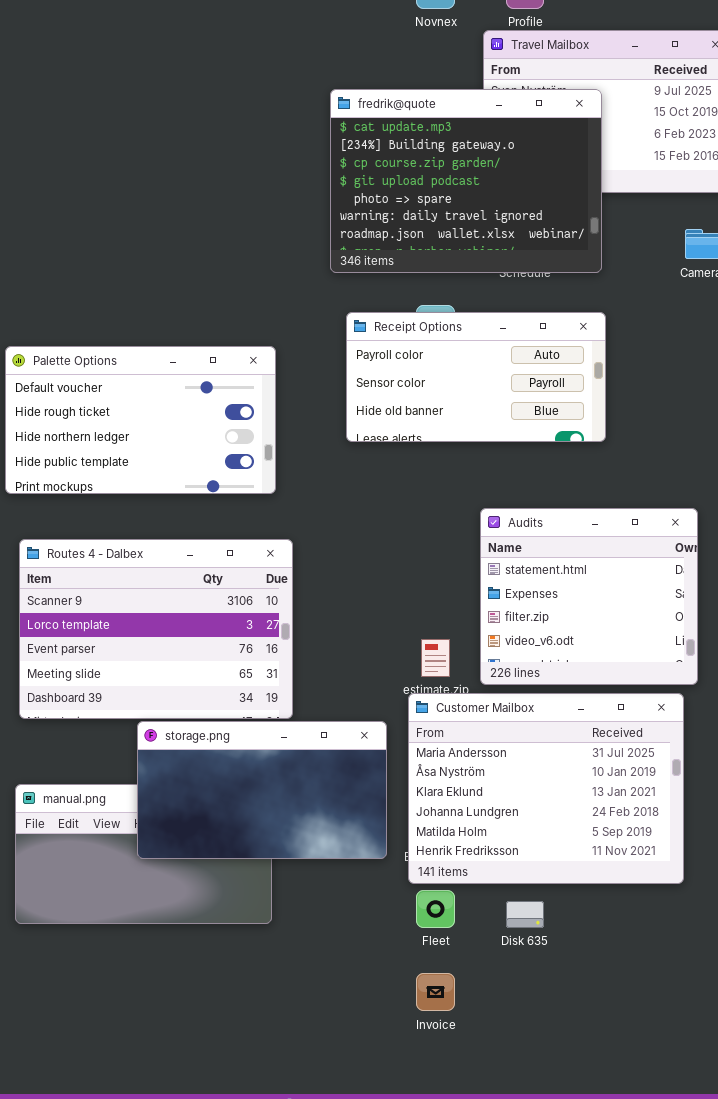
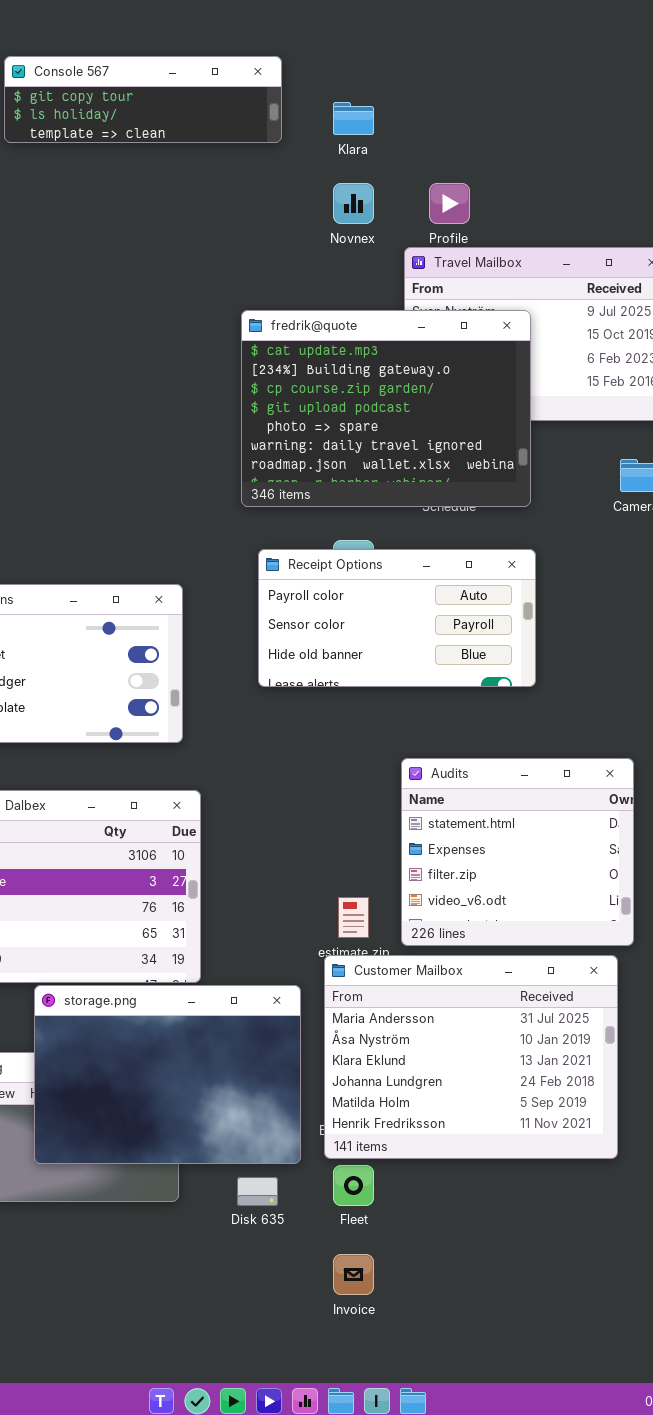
storage.png: [137,721,387,859] -> [34,985,301,1164], resized
Disk 635: [506,901,544,928] -> [237,1177,278,1206], moved

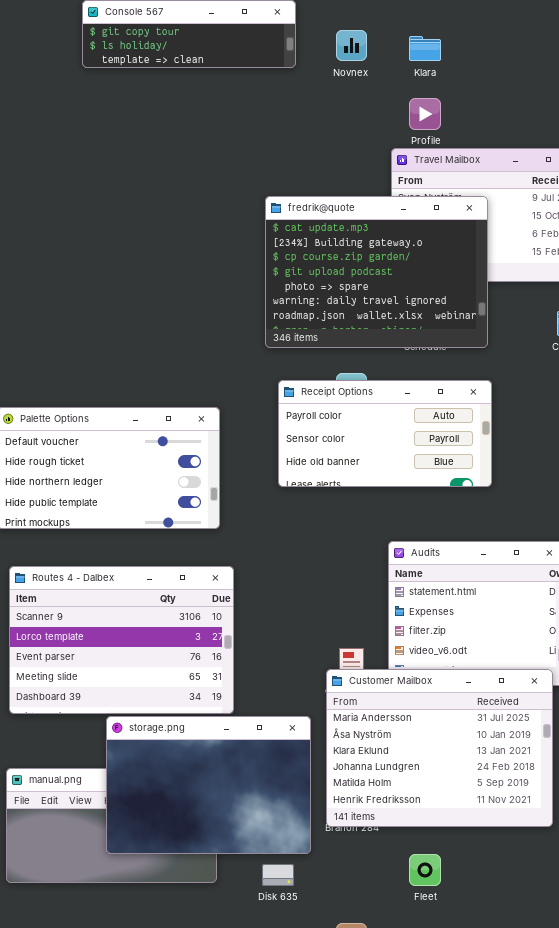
Klara: [333,102,374,135] -> [409,36,441,61], moved
Novnex: [333,183,374,224] -> [336,30,367,61], moved
Customer Mailbox: [324,955,618,1159] -> [326,669,553,827], moved
Fleet: [333,1165,374,1206] -> [409,854,441,886], moved

